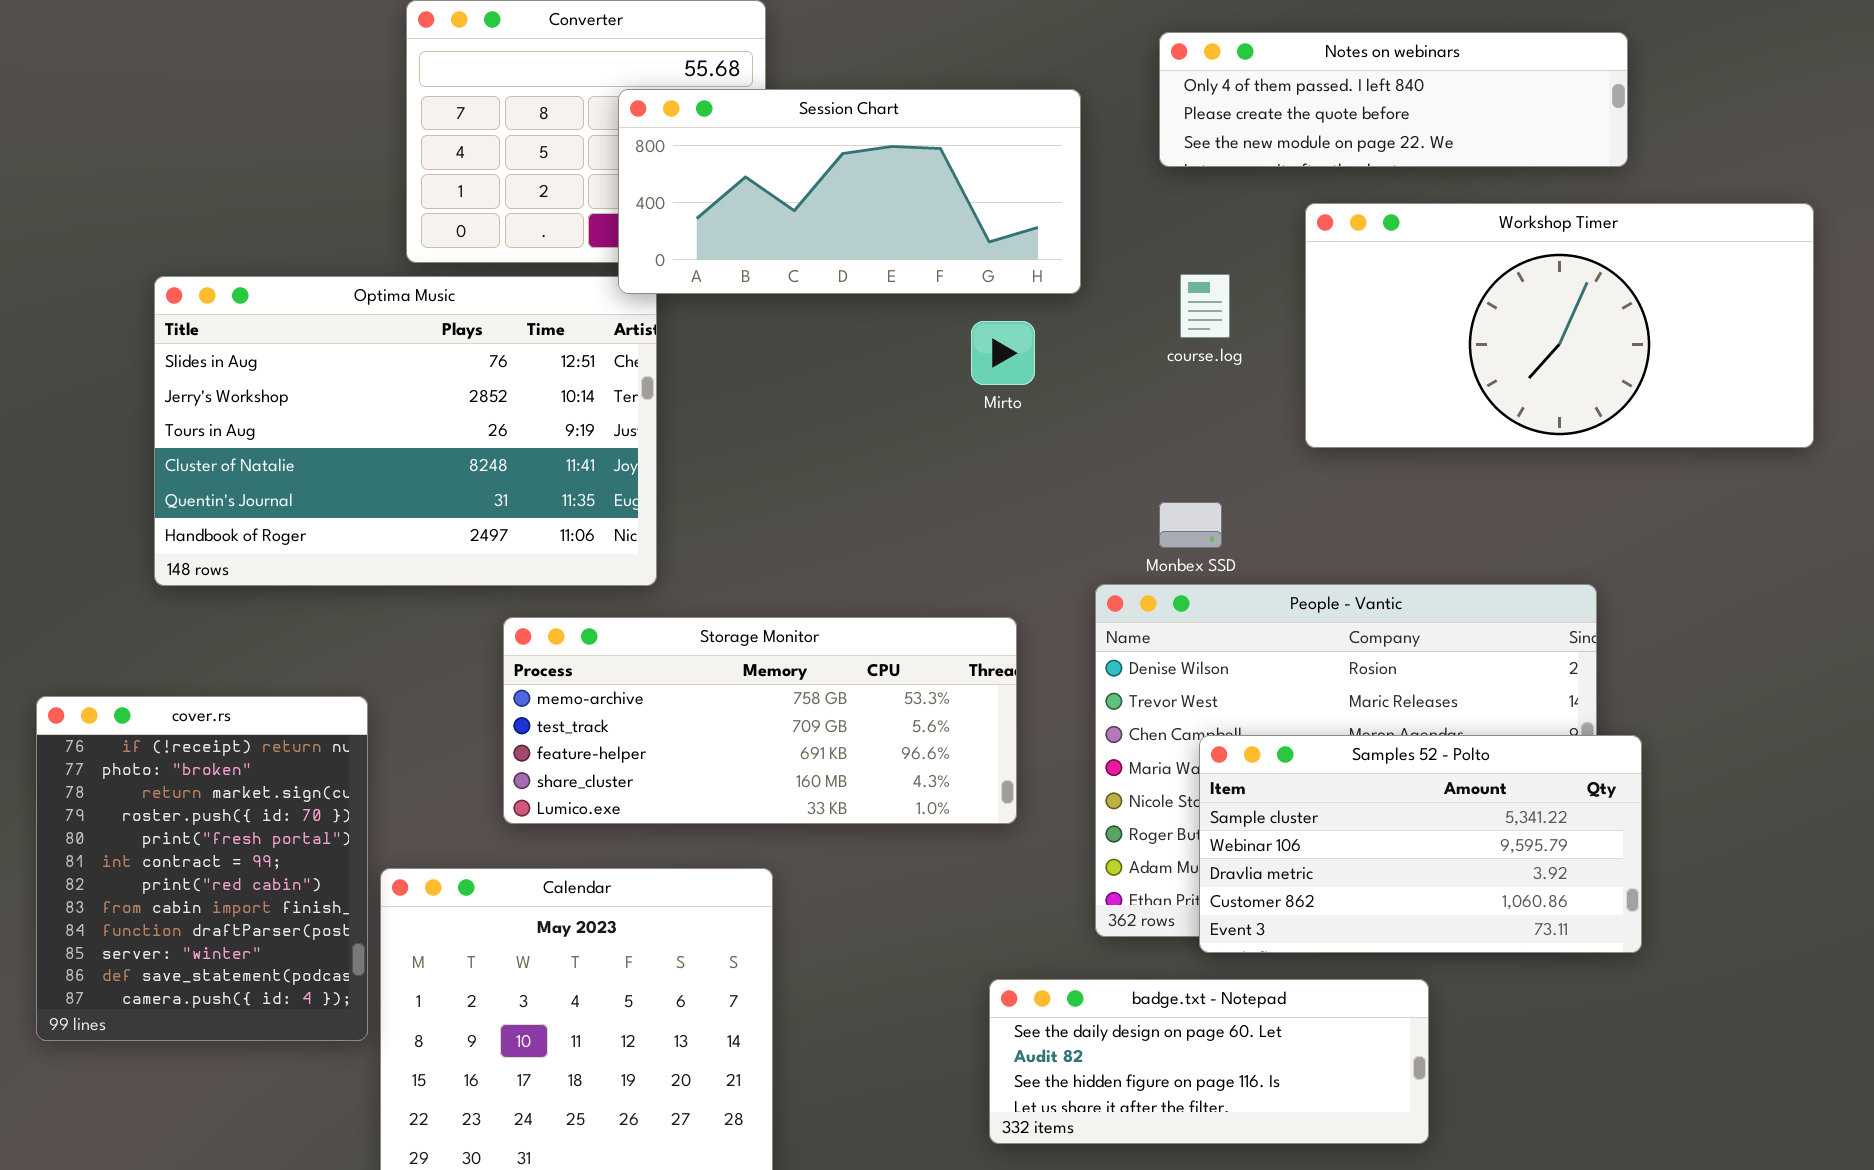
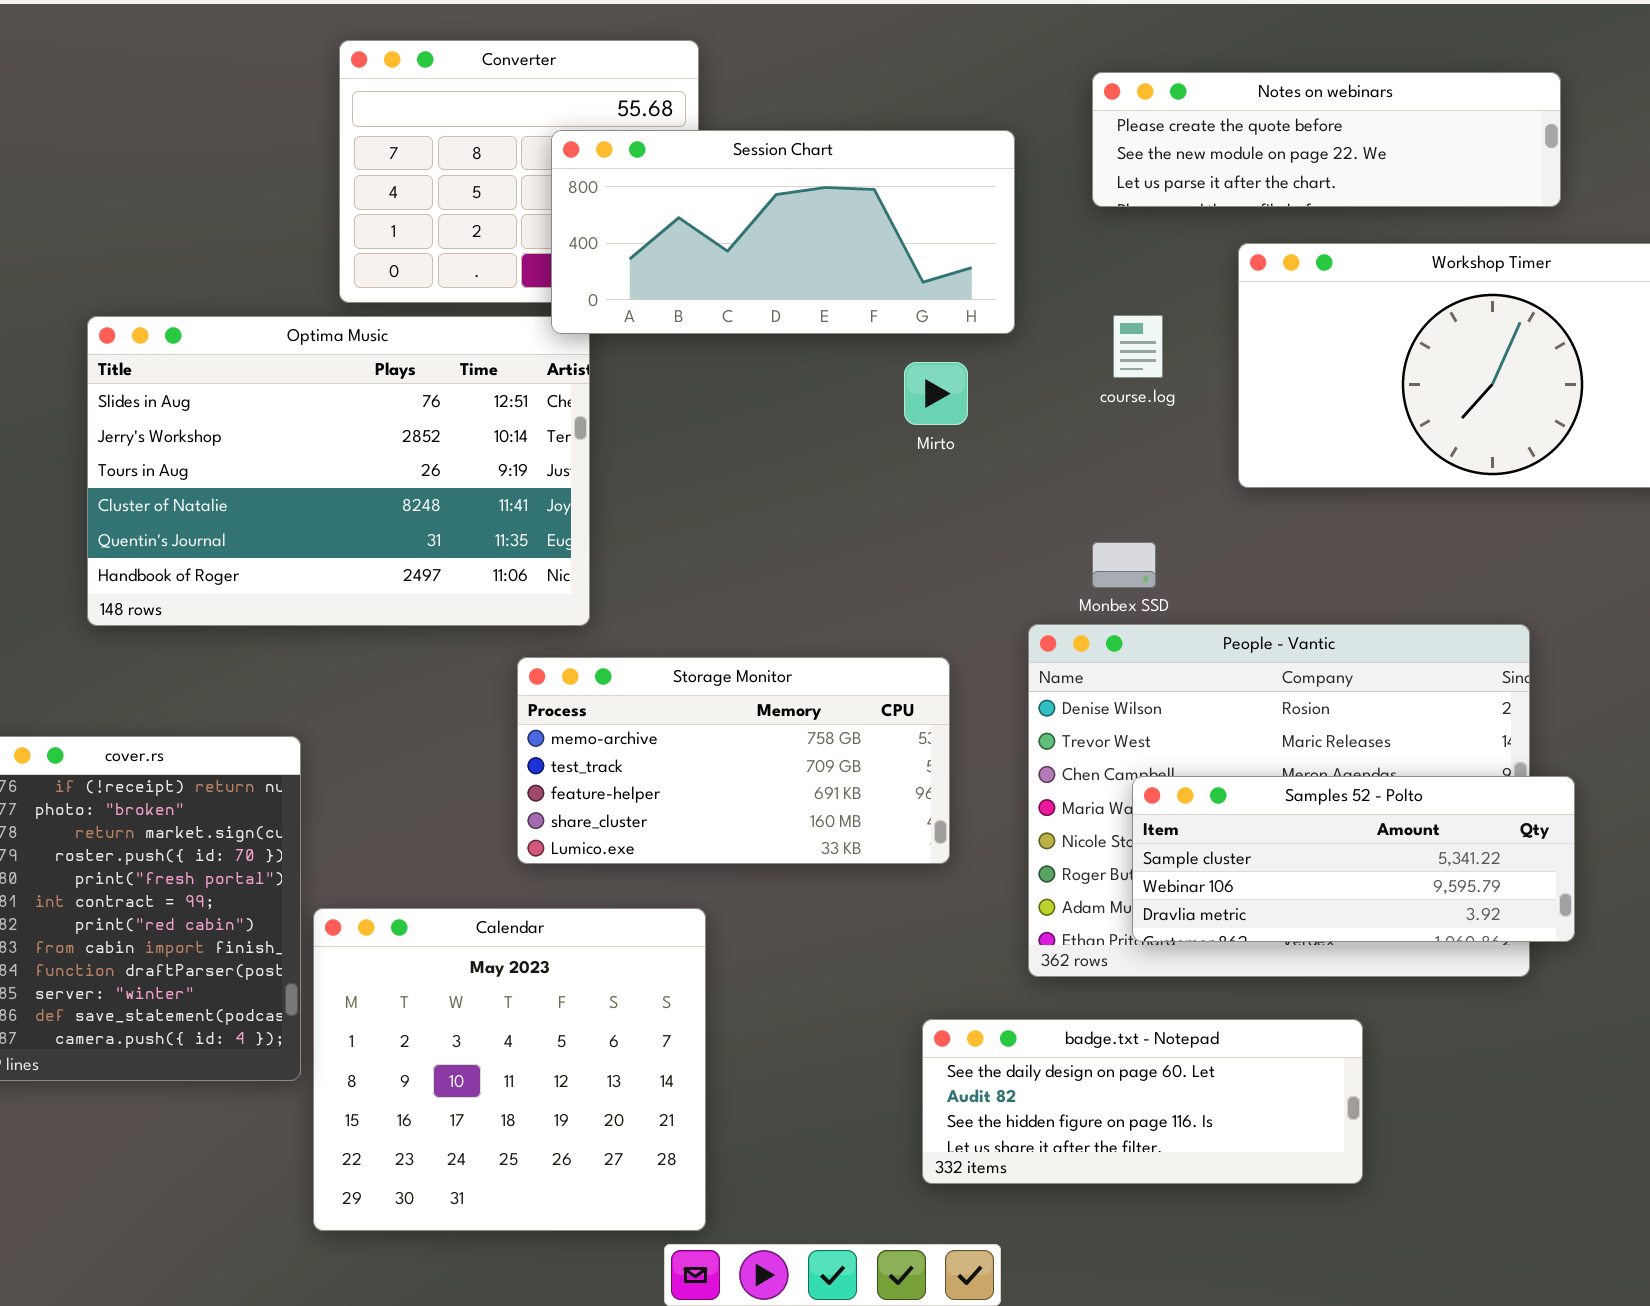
Notes on webinars: [1159,32,1628,167] -> [1092,72,1561,207], scrolled down 1 row
Storage Monitor: [503,617,1017,824] -> [517,657,950,864], resized
Samples 52 - Polto: [1199,735,1642,953] -> [1132,776,1575,942], resized

